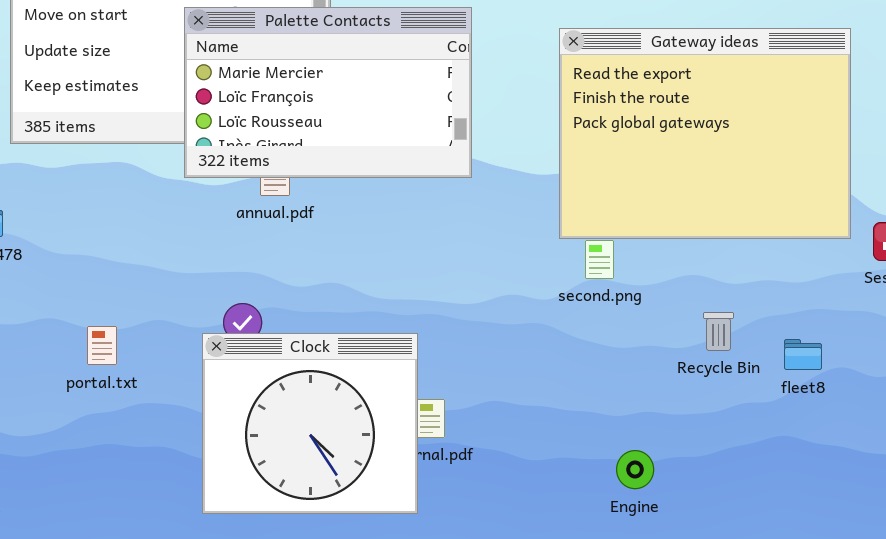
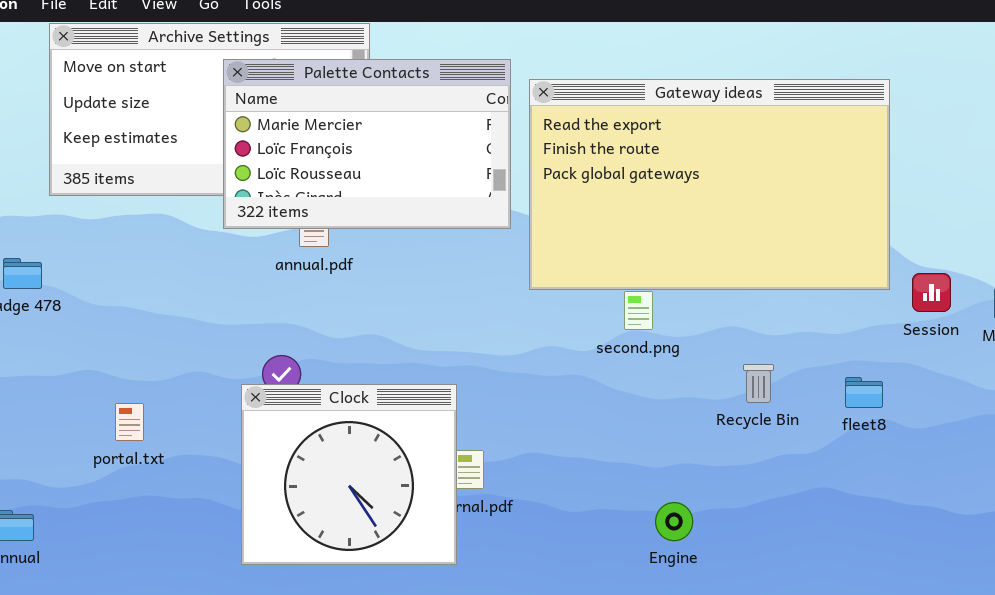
Gateway ideas: [559,28,851,239] -> [529,79,890,290], resized
portal.txt: [87,326,117,365] -> [115,403,144,441], moved
fleet8: [784,339,822,370] -> [845,377,883,408], moved

